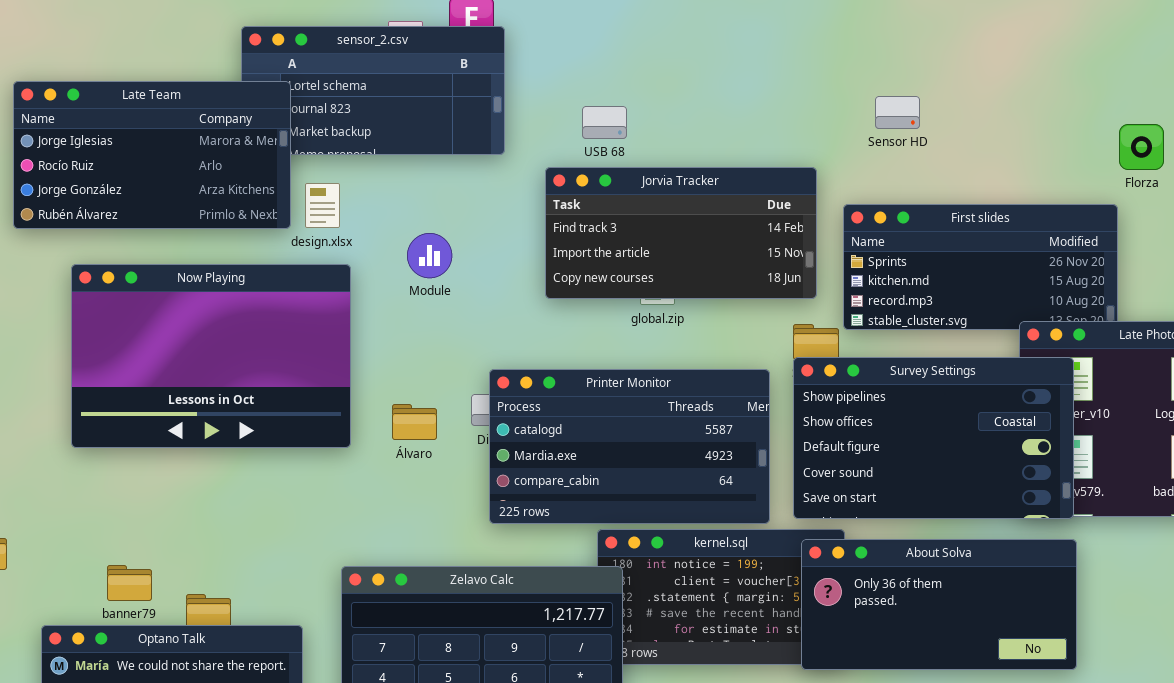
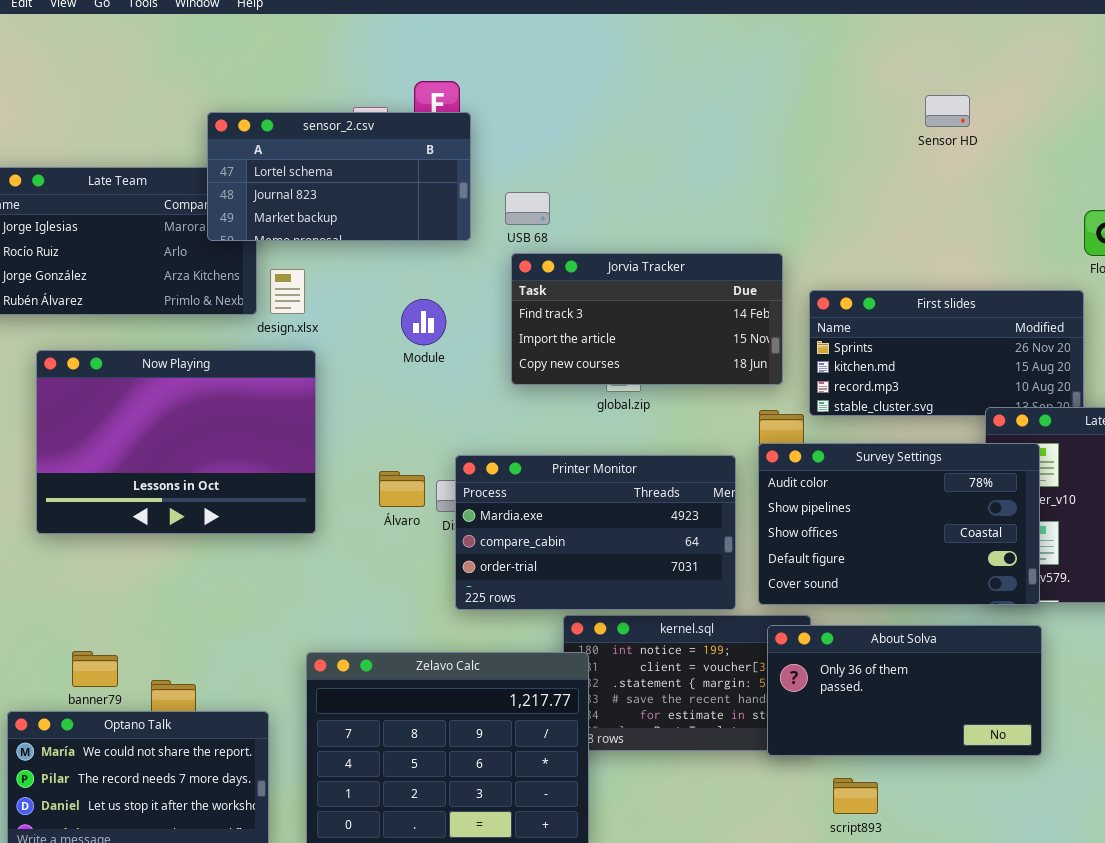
sensor_2.csv: [241,26,505,155] -> [207,112,471,241], raised
Sensor HD: [875,96,920,129] -> [925,95,970,127], moved
USB 68: [582,106,627,139] -> [505,192,550,225], moved
Module: [407,233,452,278] -> [401,299,446,345], moved
Survey Settings: [793,357,1074,519] -> [758,443,1040,605], scrolled up 1 row
Printer Monitor: [489,369,770,524] -> [455,455,736,610], scrolled down 1 row
Álvaro: [392,404,437,440] -> [379,471,425,507], moved

